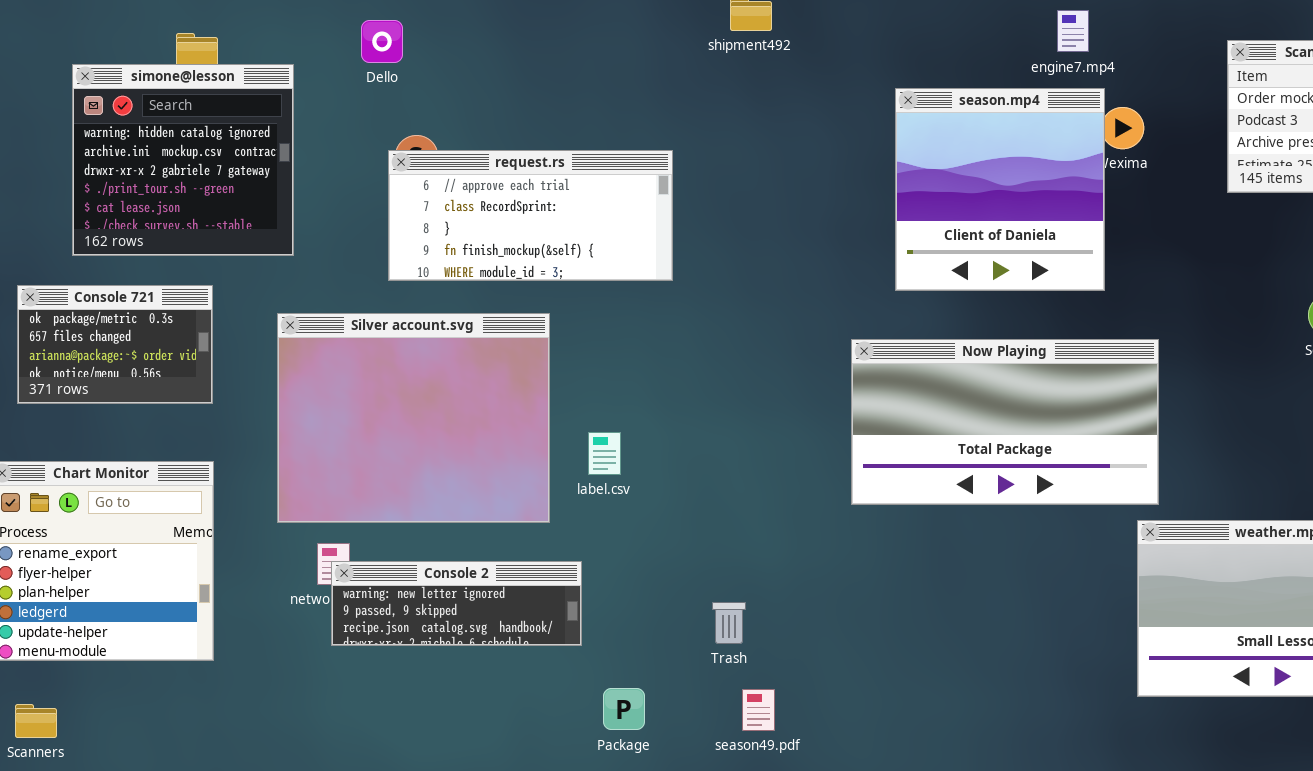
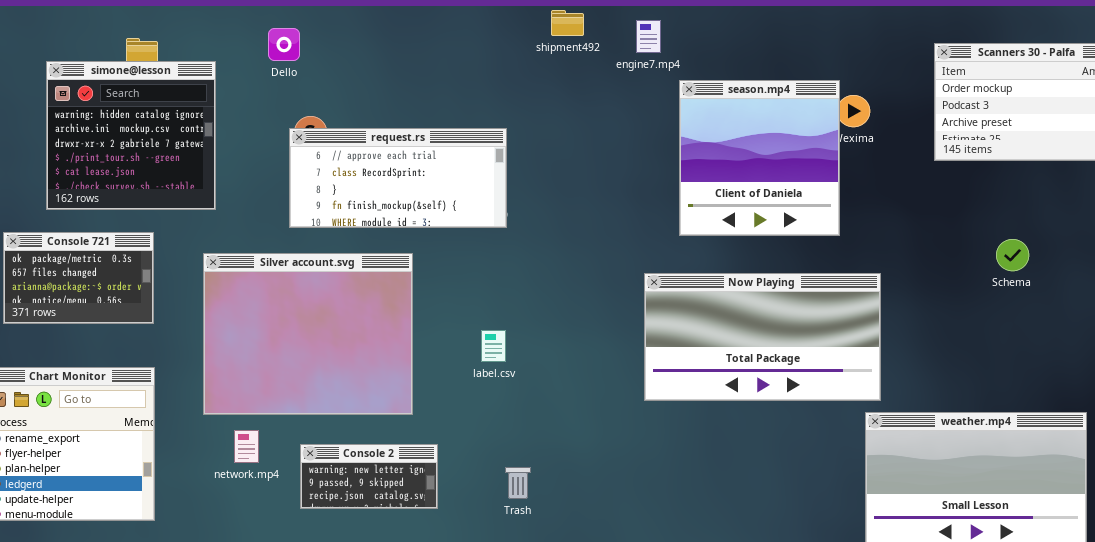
engine7.mp4: [1057,10,1089,52] -> [636,20,661,53], moved
label.csv: [588,432,621,475] -> [481,330,506,362], moved
Console 2: [331,561,582,646] -> [300,444,438,509], resized
Trash: [712,602,746,644] -> [505,467,531,499], moved

